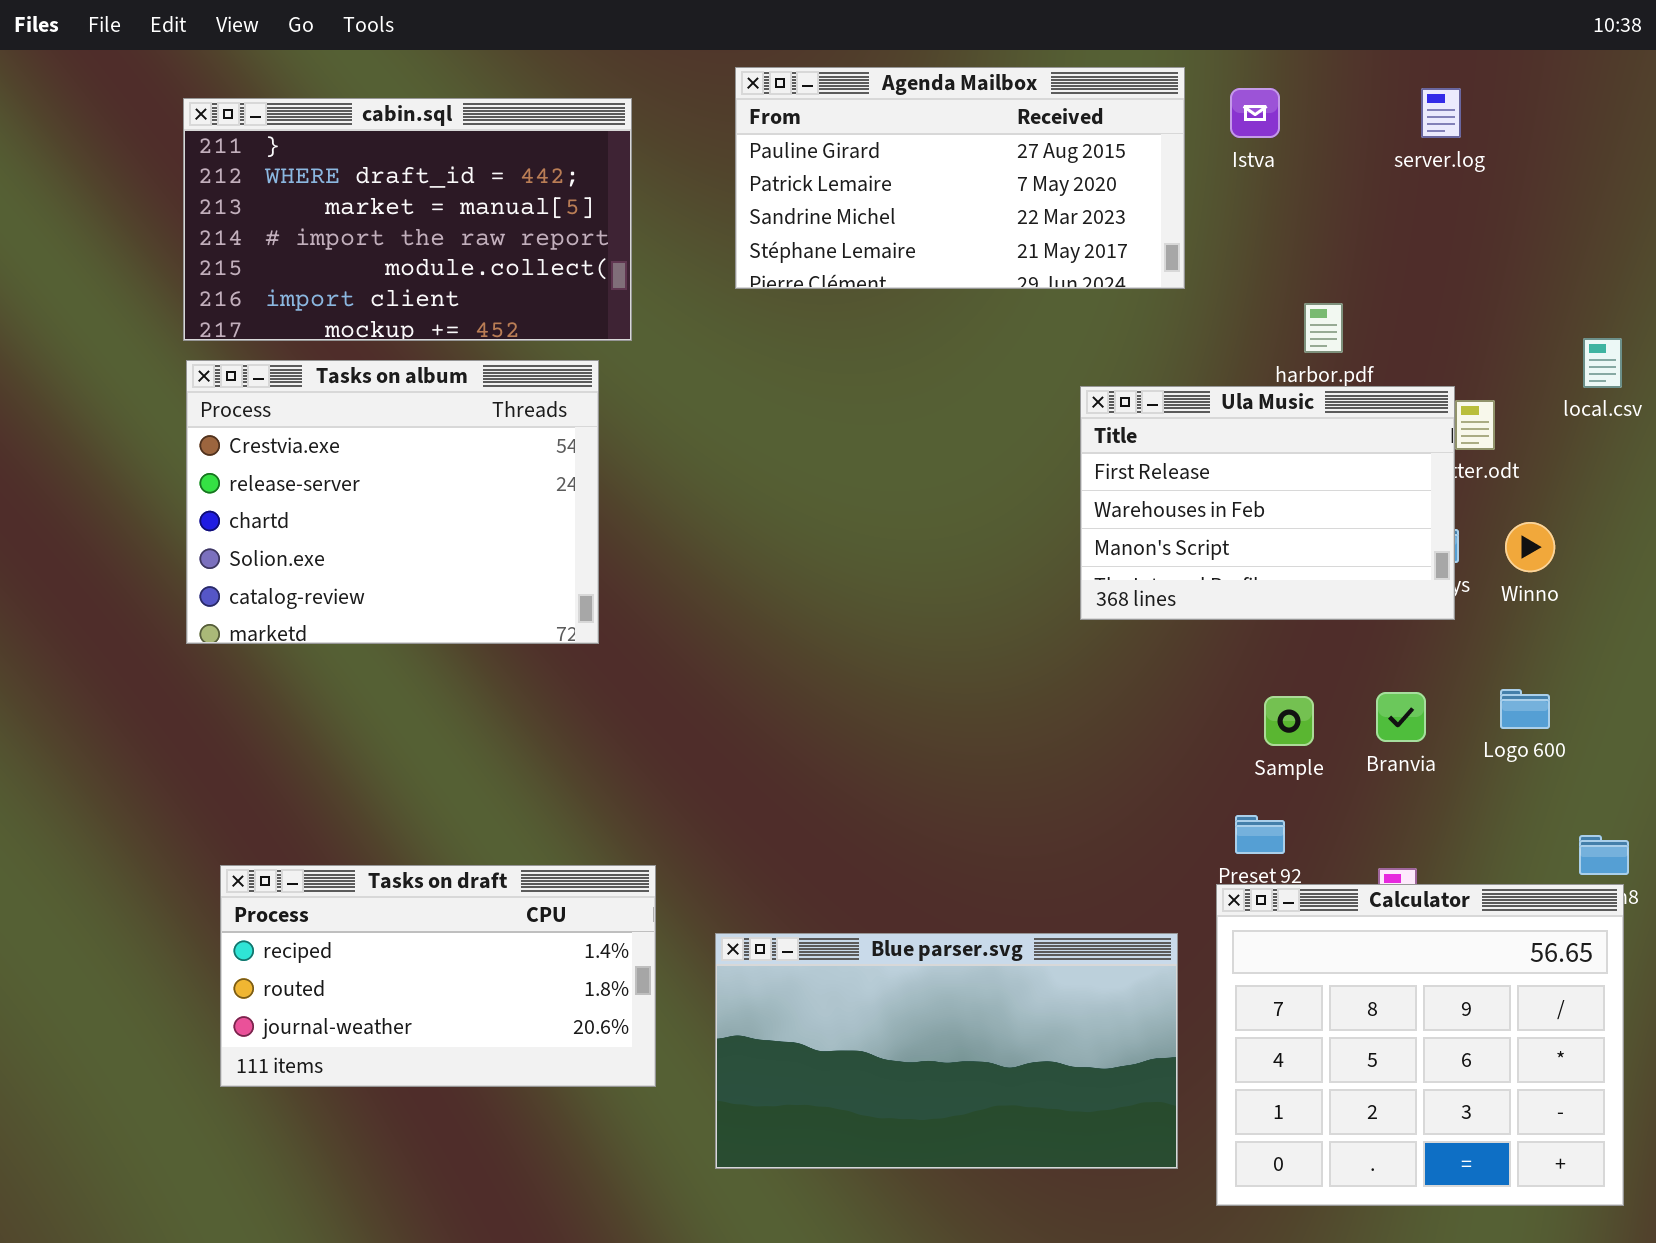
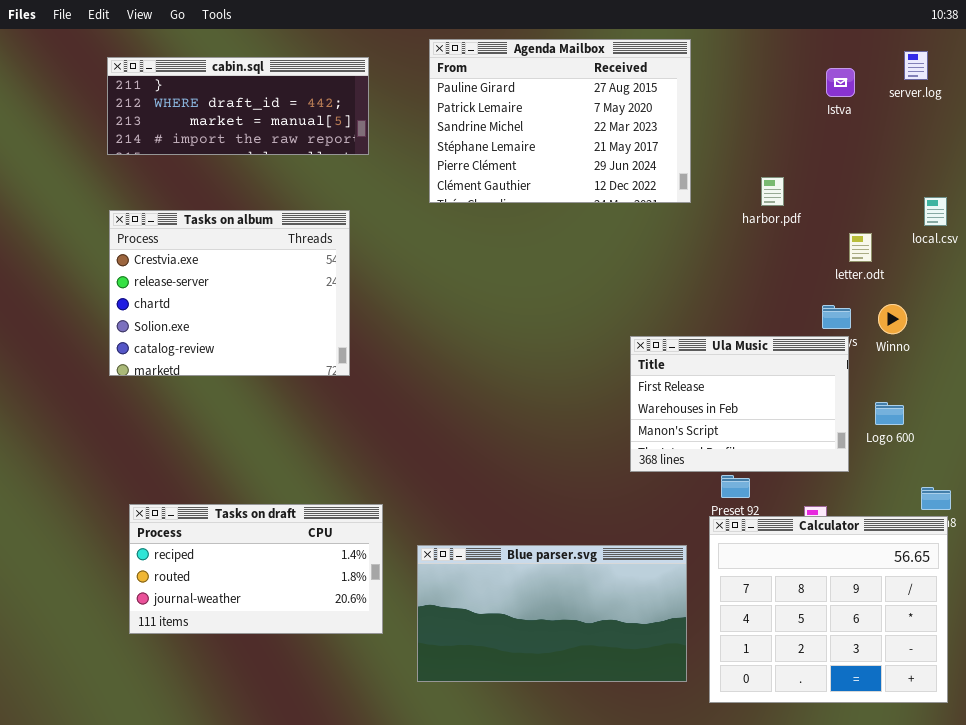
Agenda Mailbox: [735,67,1185,289] -> [429,39,691,203], resized
Istva: [1230,88,1280,138] -> [826,68,855,97], moved
server.log: [1421,88,1461,138] -> [904,51,928,80], moved
cabin.sql: [183,98,632,341] -> [107,57,369,155], resized
Ula Music: [1080,386,1455,620] -> [630,336,849,472], moved

